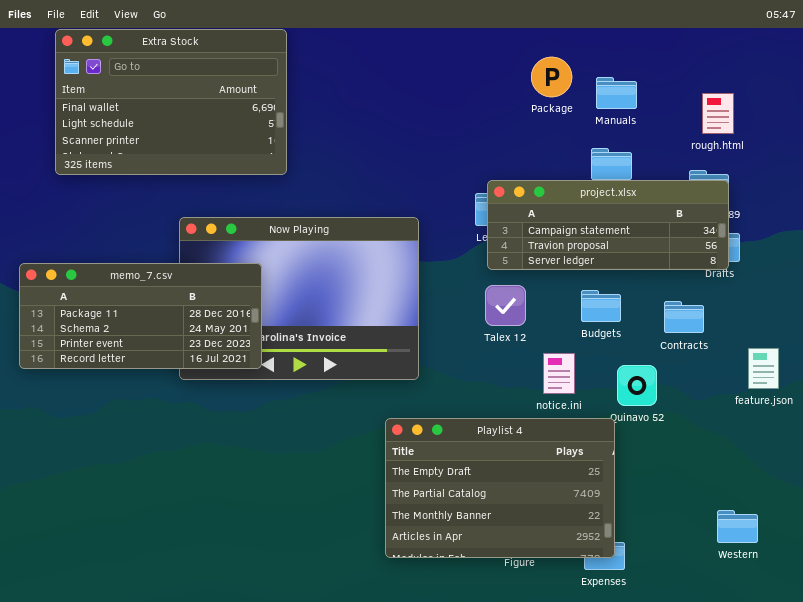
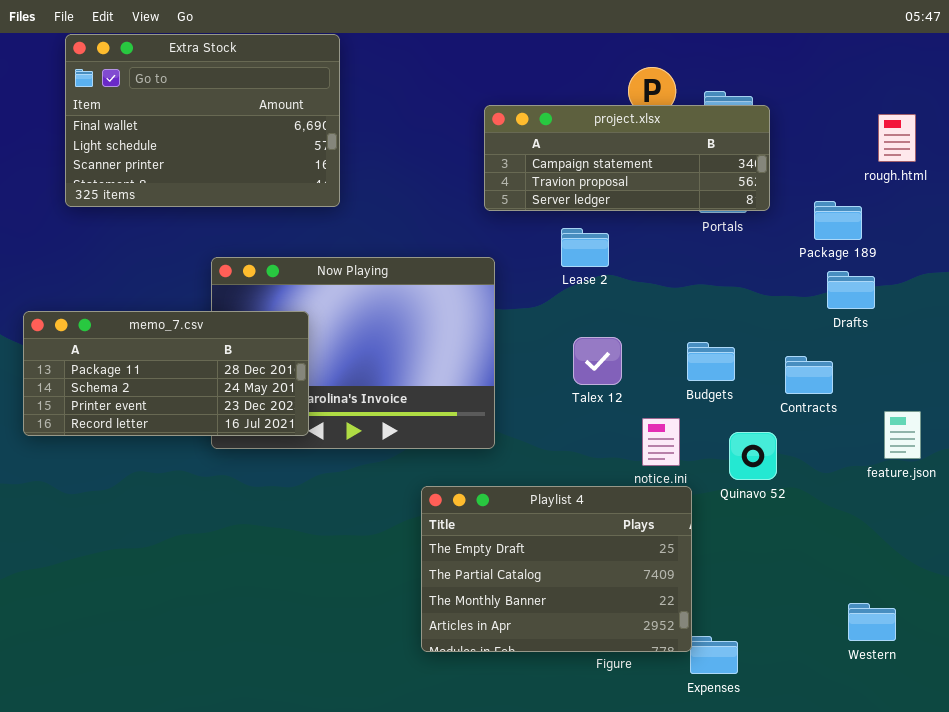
rough.html: [702,93,734,134] -> [878,114,916,162], moved
project.xlsx: [487,180,729,270] -> [484,105,770,211], moved
Playlist 4: [385,418,615,558] -> [421,486,692,652], moved

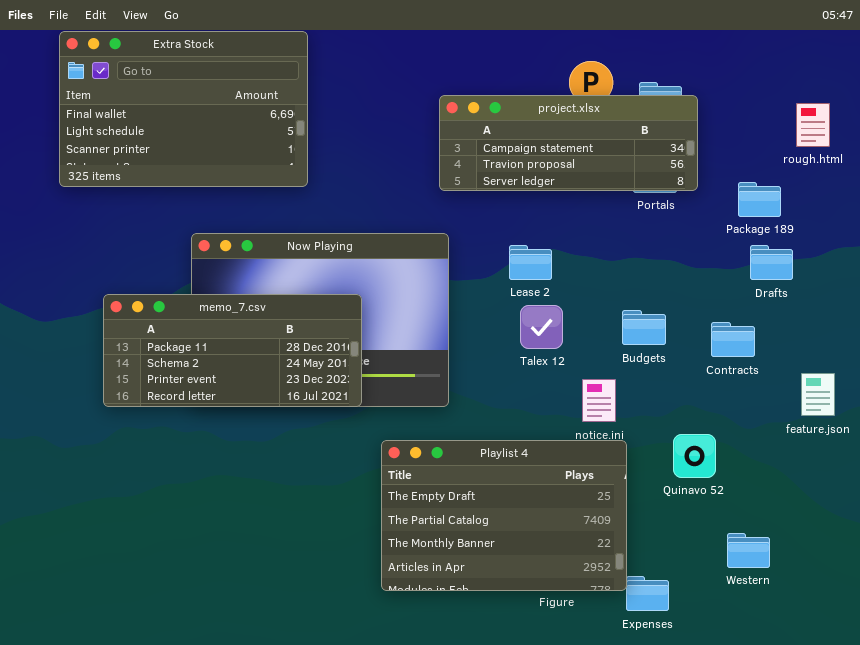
Lease 2: [561,228,609,267] -> [509,245,552,280], moved
memo_7.csv: [23,311,309,436] -> [103,294,362,407], moved
Quinavo 52: [729,432,777,480] -> [673,434,716,478], moved
Western: [848,603,896,641] -> [727,533,770,568], moved

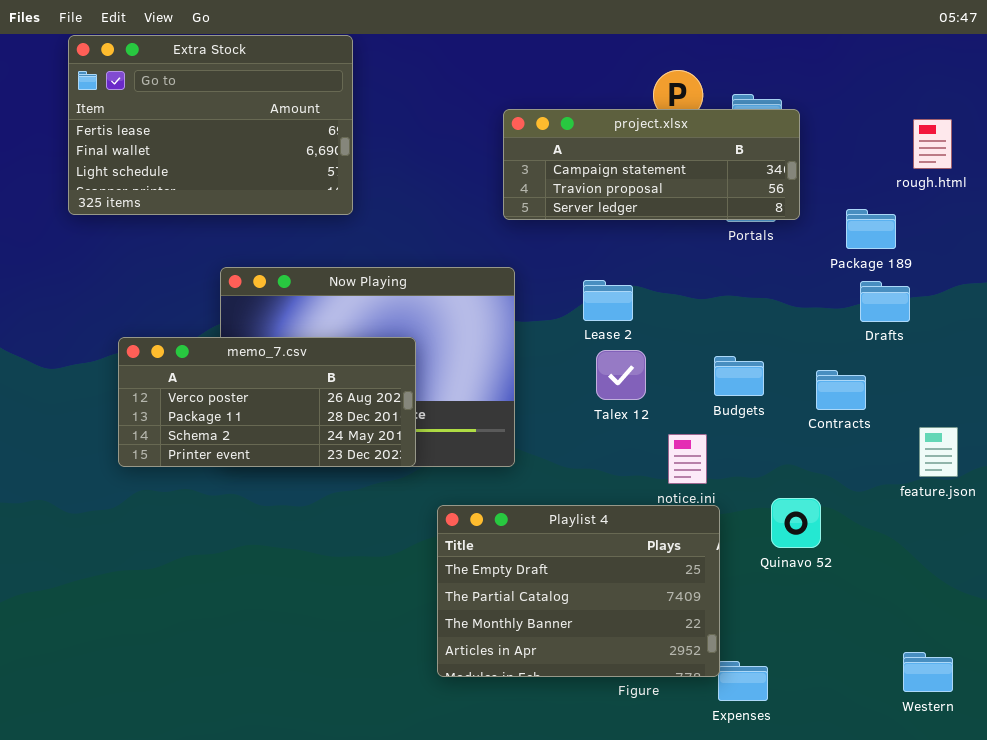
Extra Stock: [59,31,308,187] -> [68,35,353,215], scrolled up 1 row
memo_7.csv: [103,294,362,407] -> [118,337,416,467], scrolled up 1 row
Western: [727,533,770,568] -> [903,652,953,692], moved

